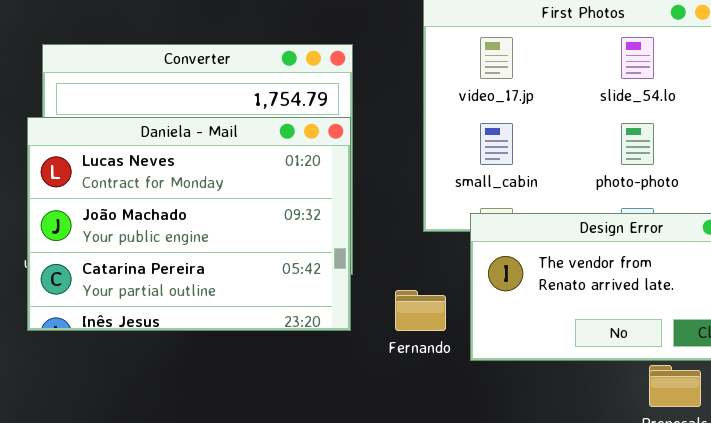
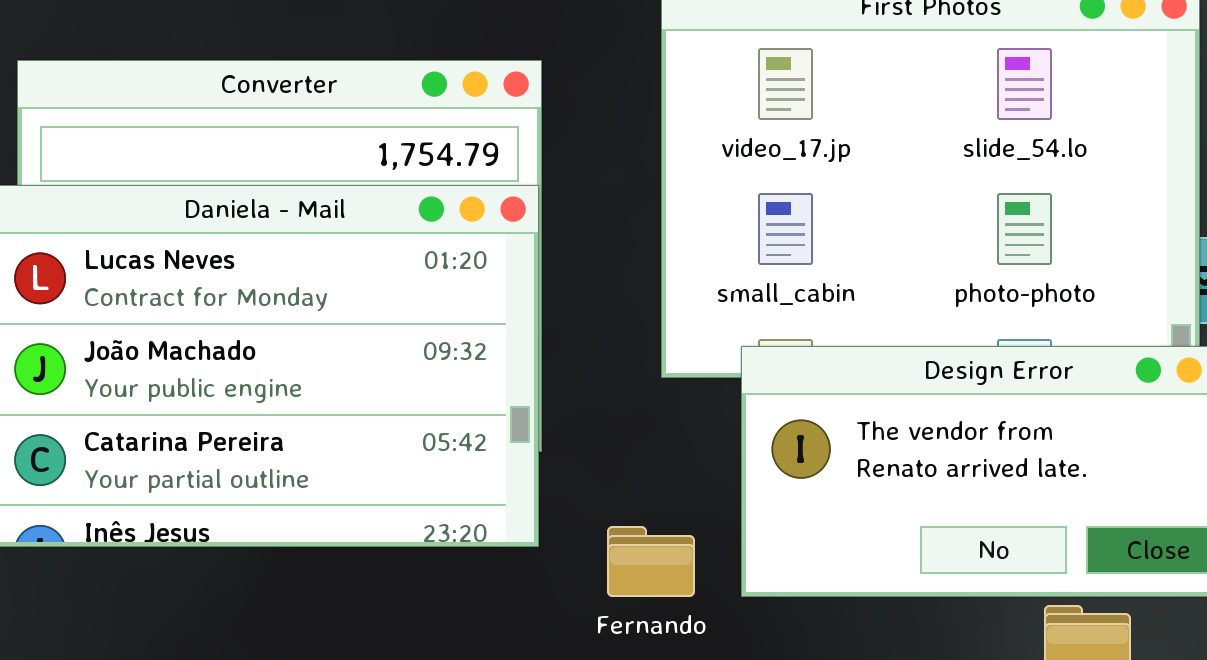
Fernando: [395,290,446,331] -> [607,526,695,597], moved

